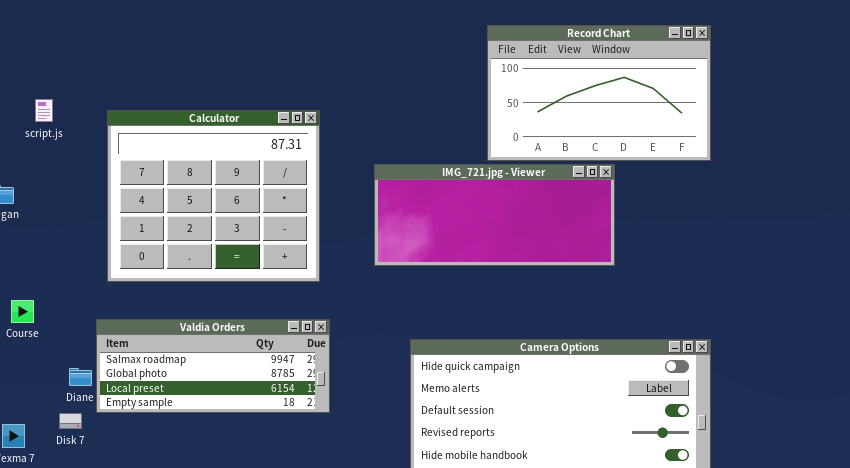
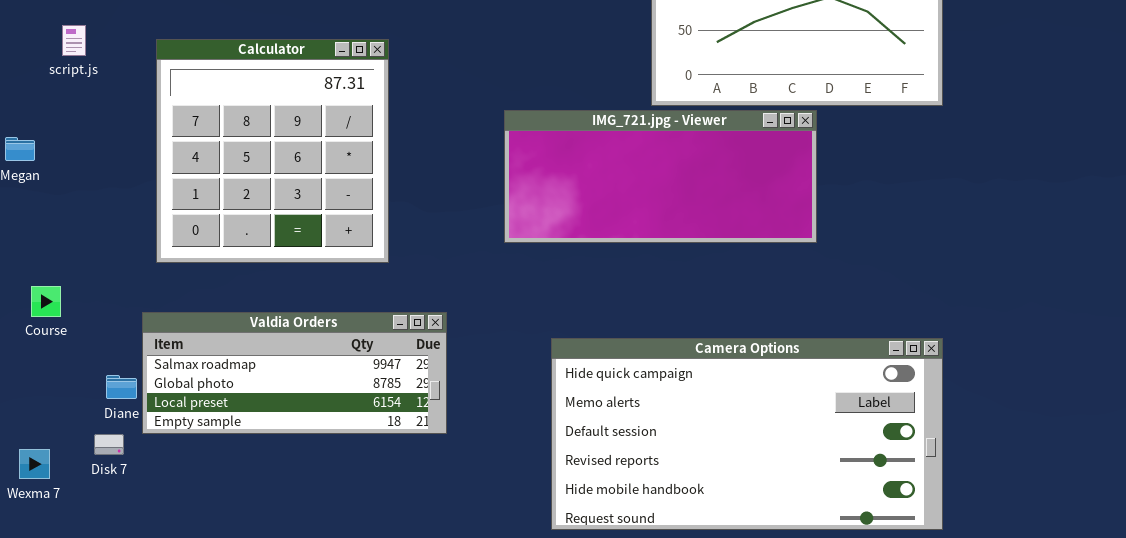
Calculator: [107,110,320,282] -> [156,39,389,263], resized

